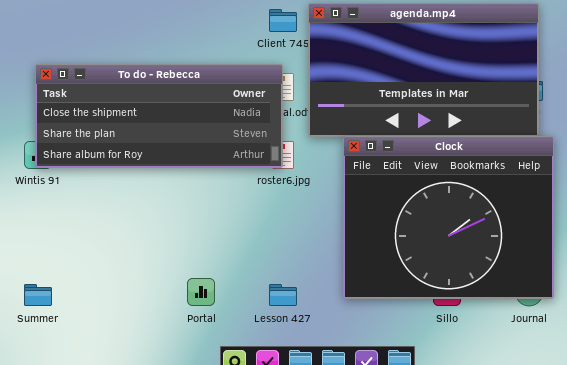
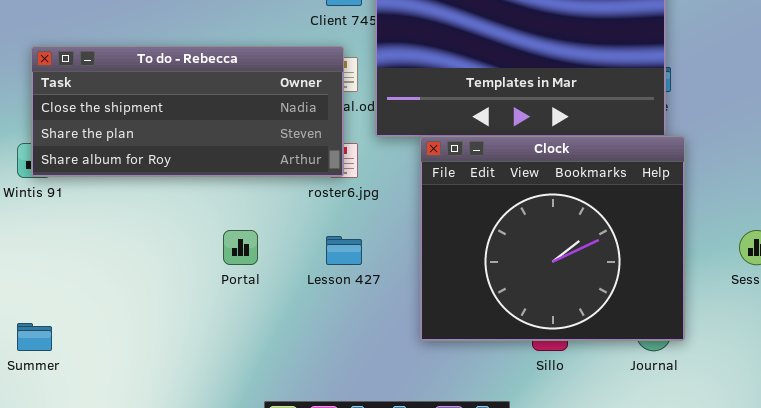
Portal: [187,278,215,306] -> [223,230,258,265], moved
Lesson 427: [269,284,297,306] -> [326,236,362,265], moved

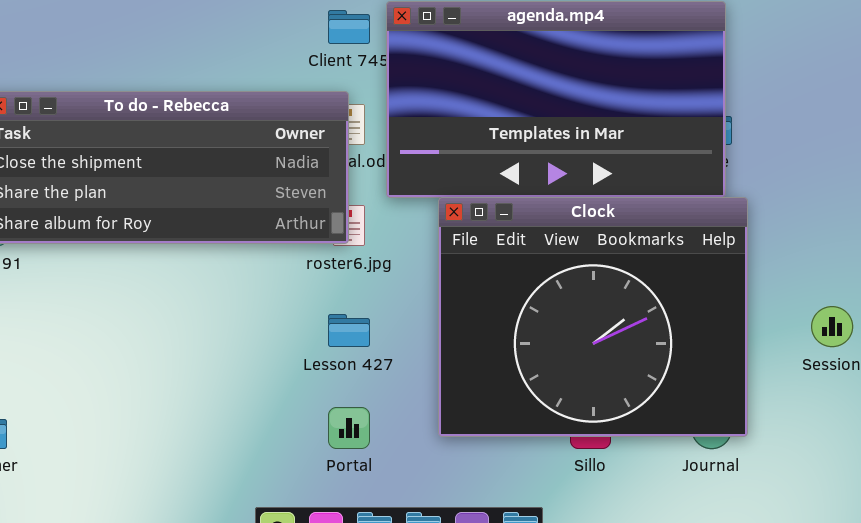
Portal: [223,230,258,265] -> [328,407,370,449], moved

